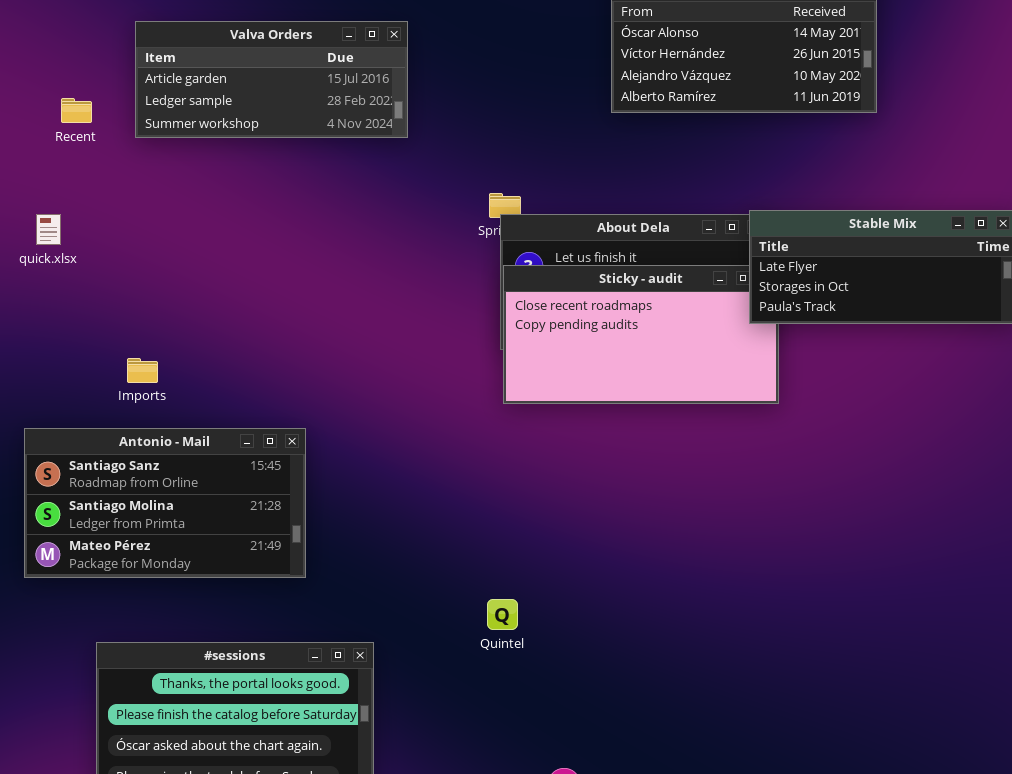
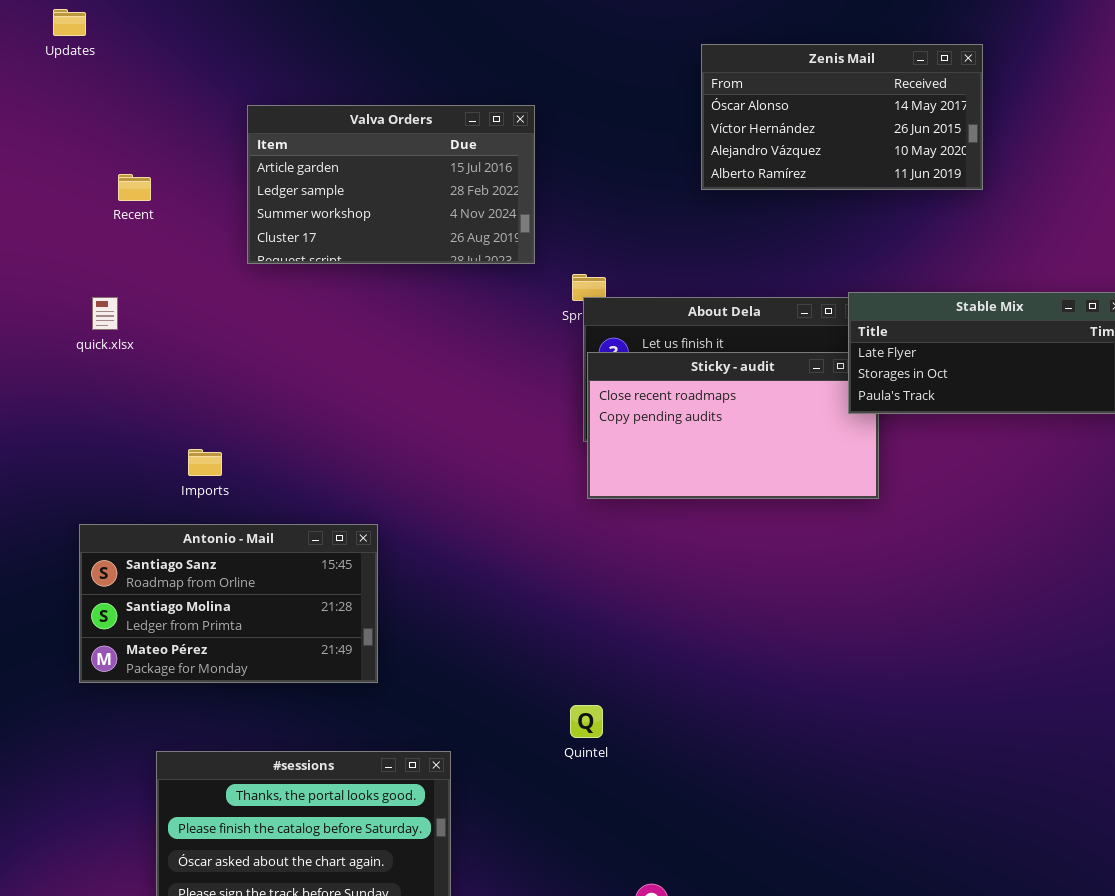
Valva Orders: [135,21,408,138] -> [247,105,535,264], moved, resized

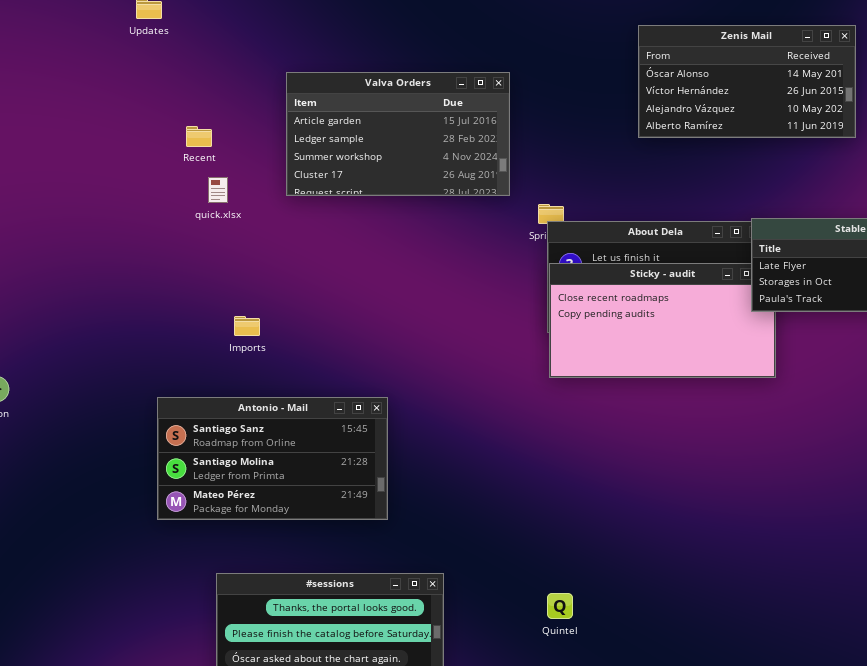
quick.xlsx: [92,297,118,330] -> [208,177,228,203], moved
Imports: [188,449,222,476] -> [234,316,260,336], moved
Quintel: [570,705,603,738] -> [547,593,573,619], moved

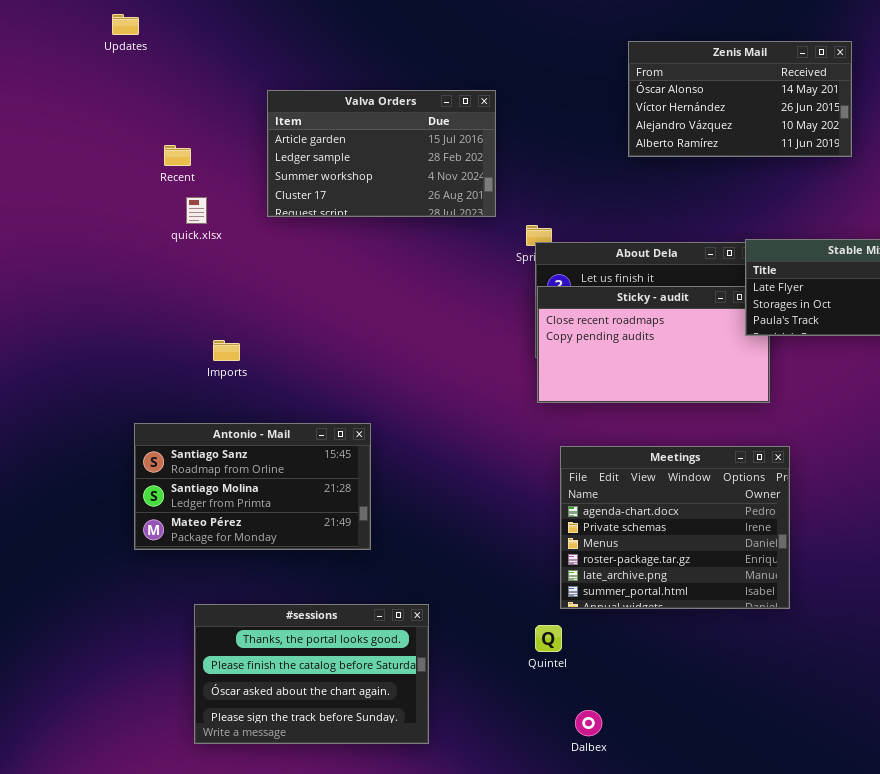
Meetings: none -> [560,446,790,609], opened

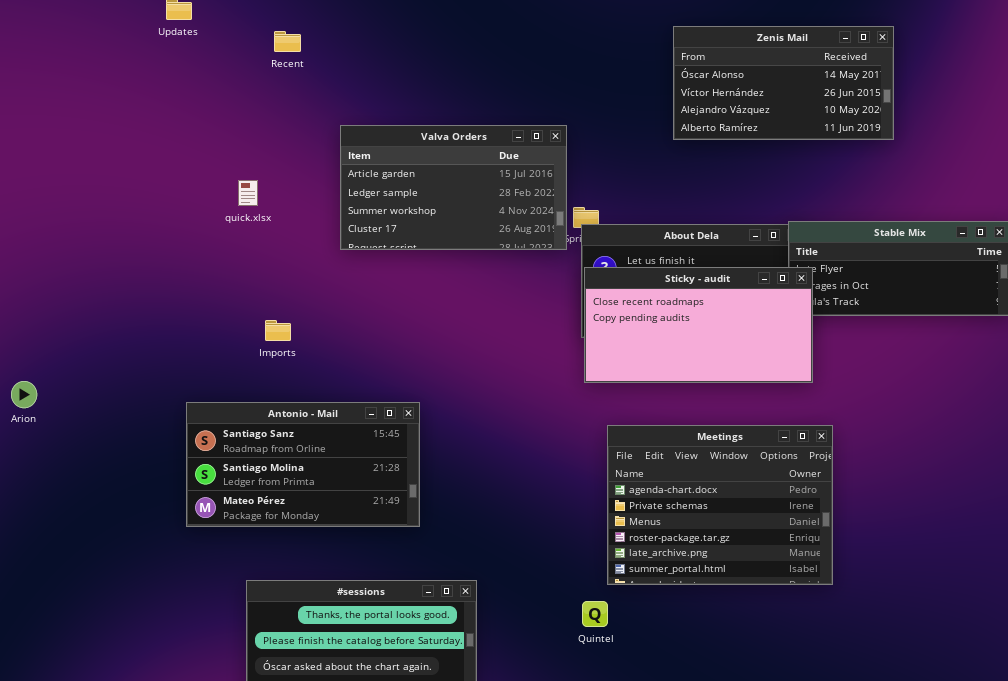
Valva Orders: [267,90,496,217] -> [340,125,567,250], moved
Recent: [164,145,191,166] -> [274,31,301,52], moved
Sticky - audit: [537,286,770,403] -> [584,267,813,383], raised

